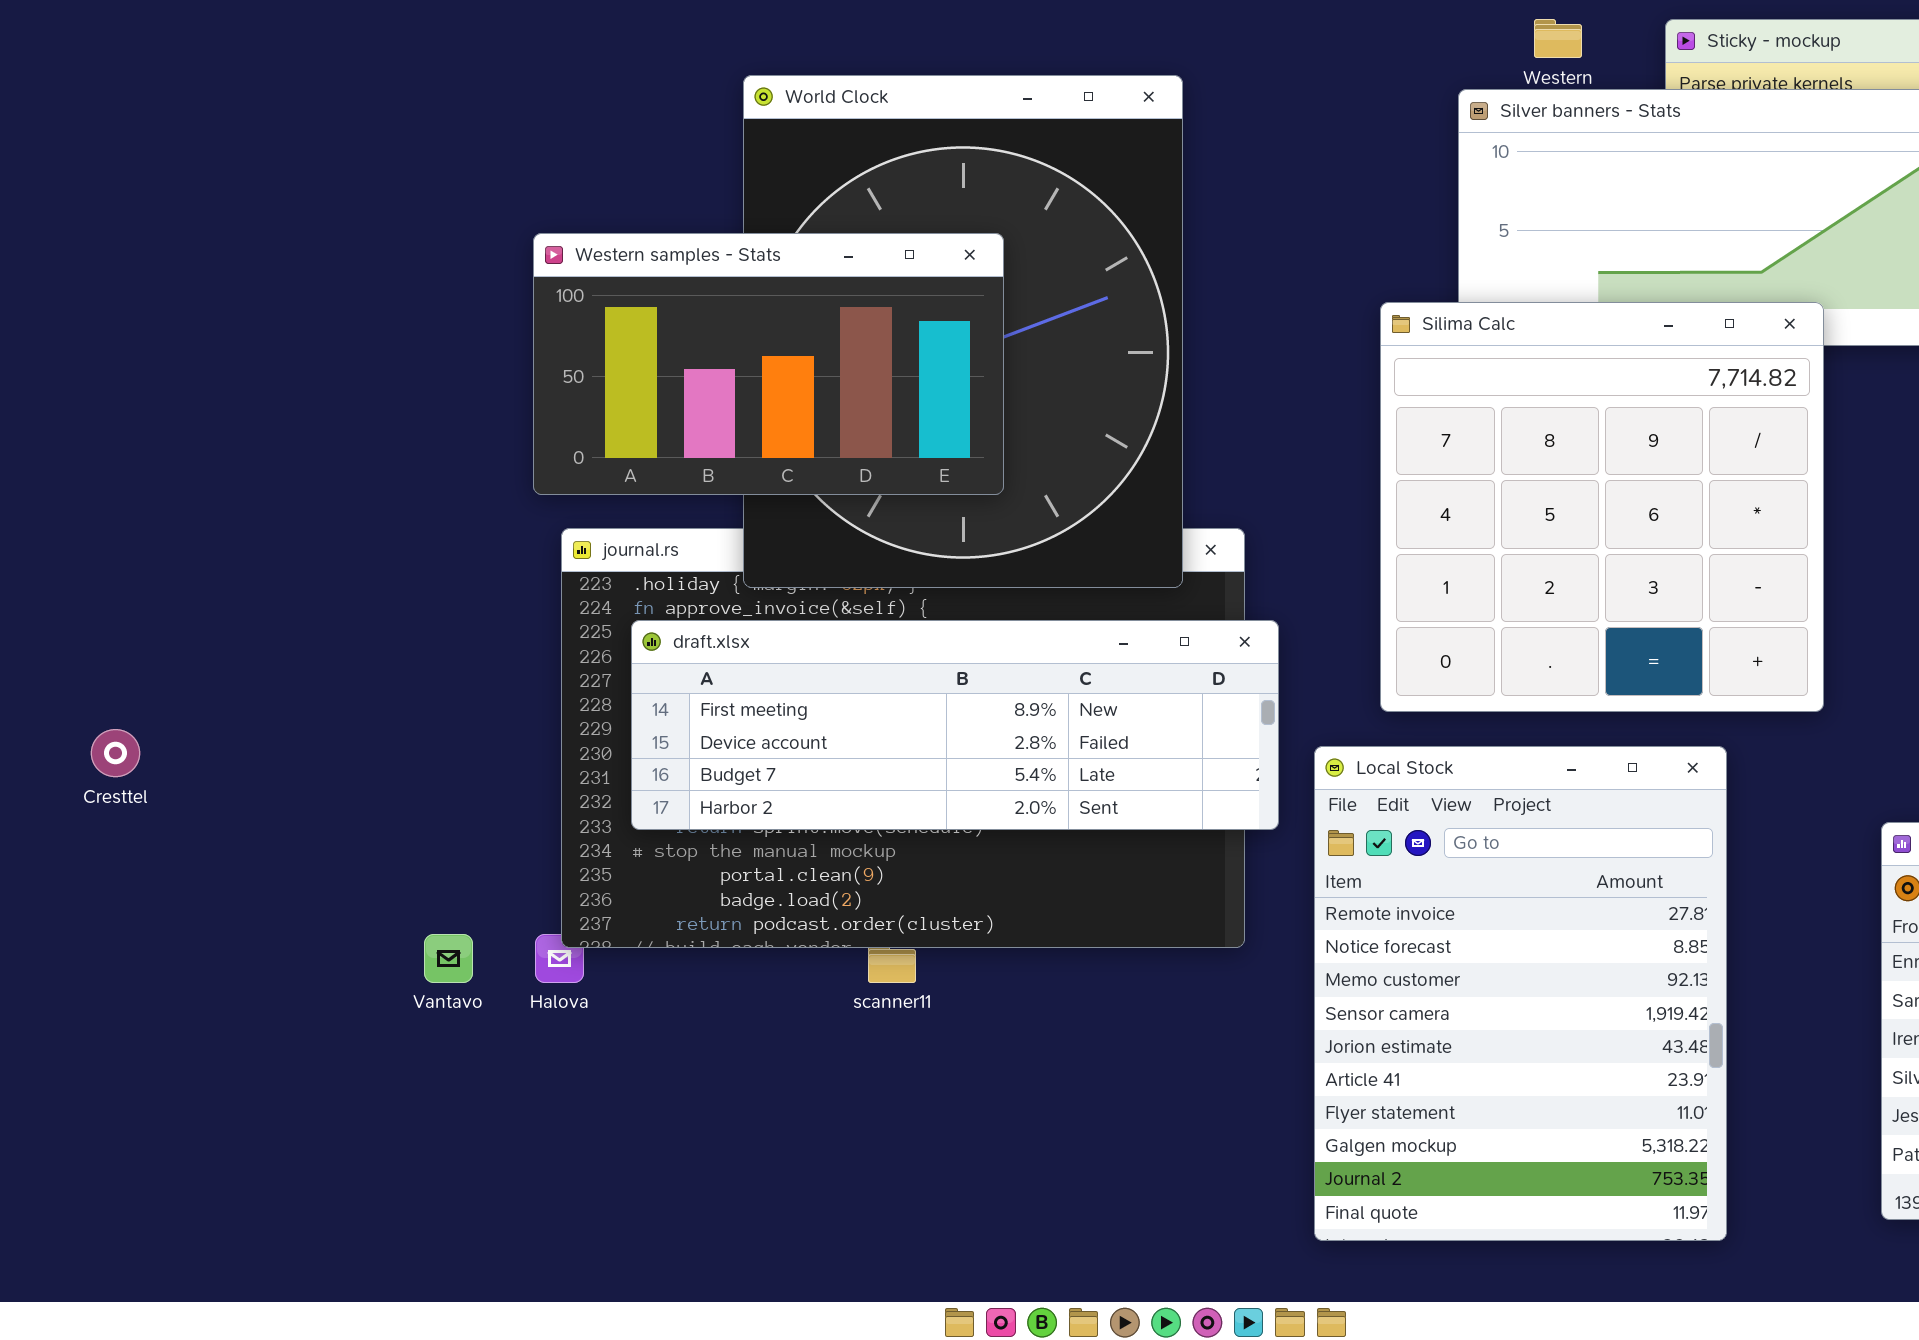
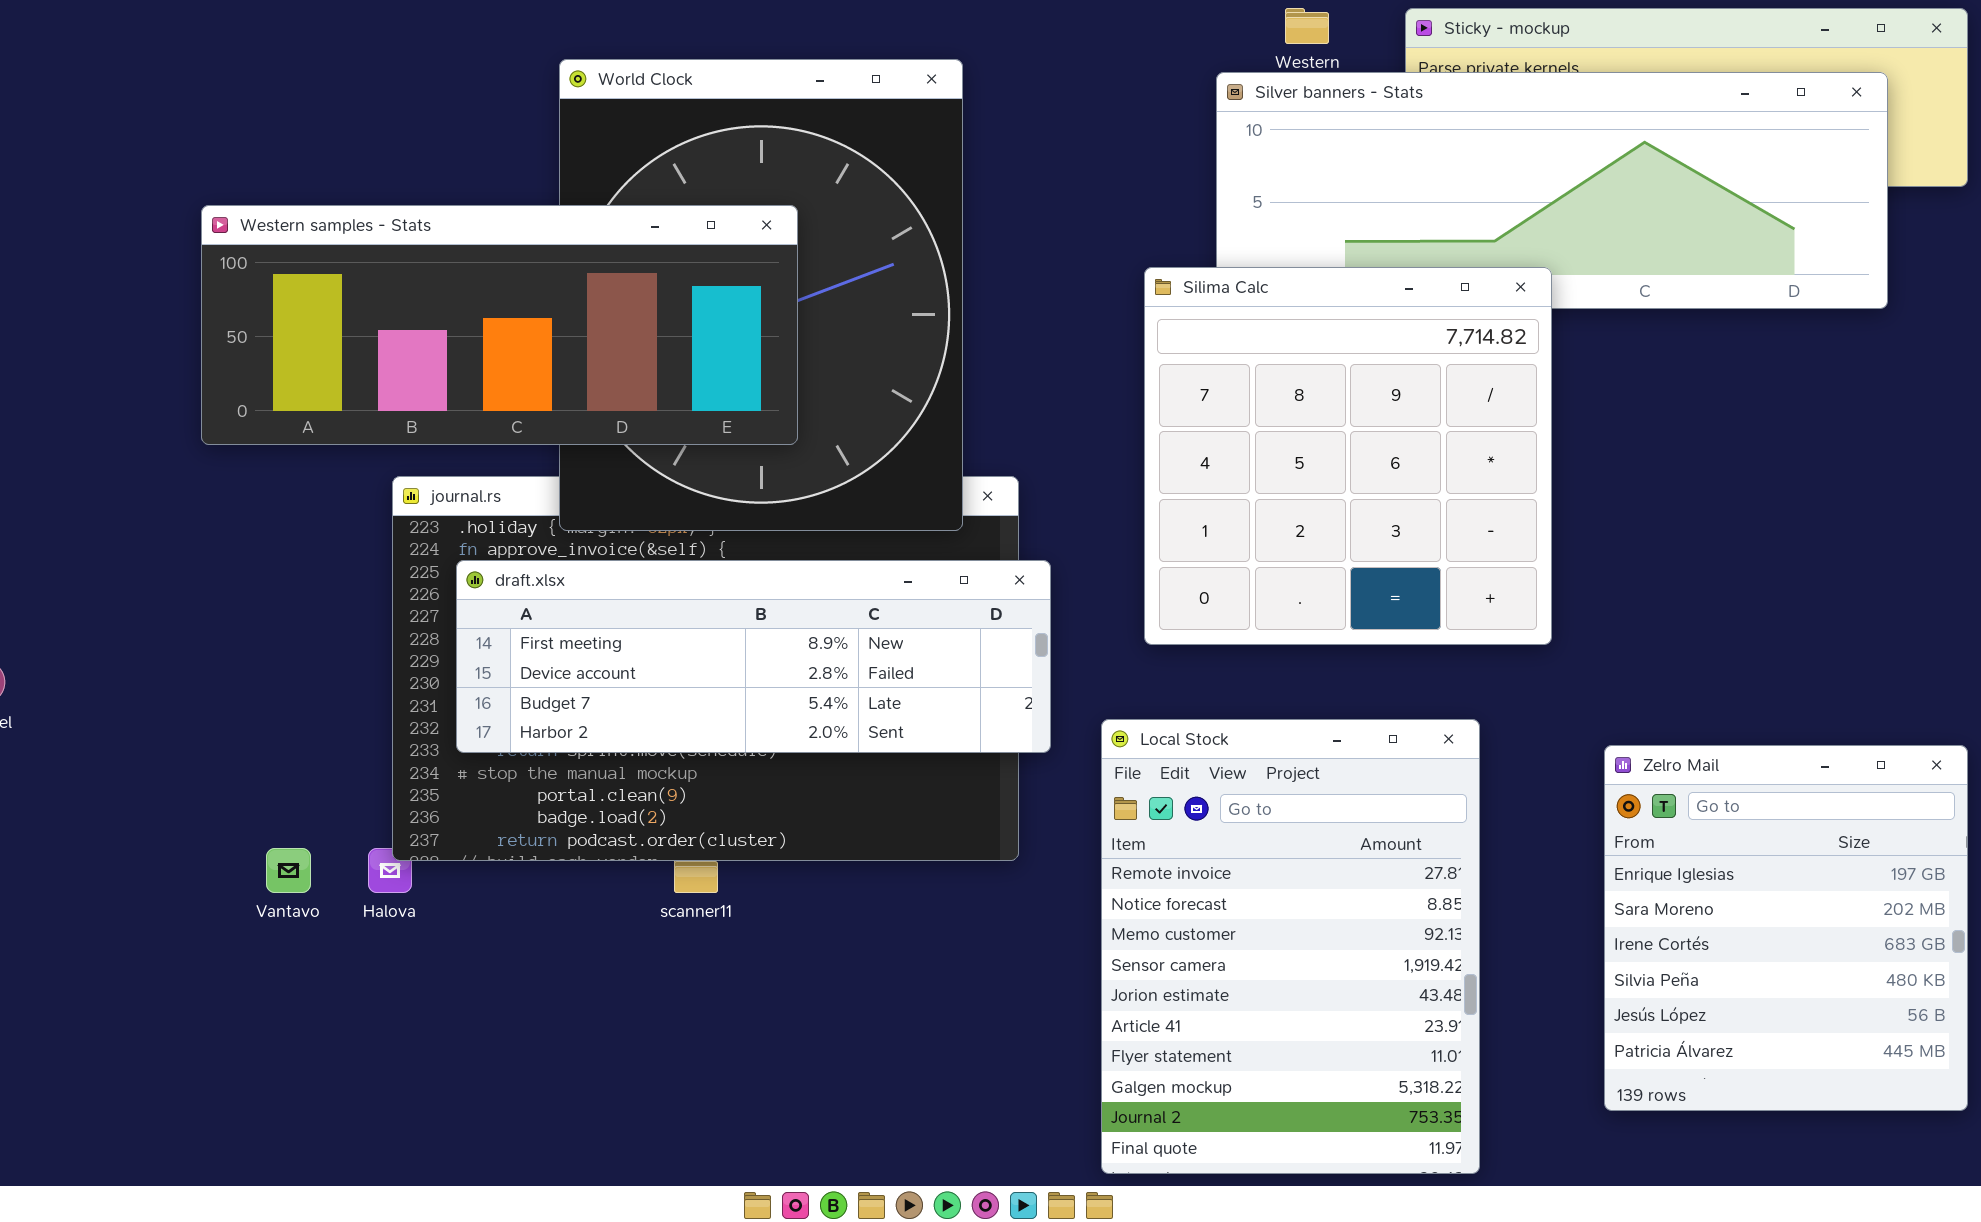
Western samples - Stats: [533,233,1004,495] -> [201,205,798,445], resized
Local Stock: [1314,746,1727,1241] -> [1101,719,1480,1174], moved

